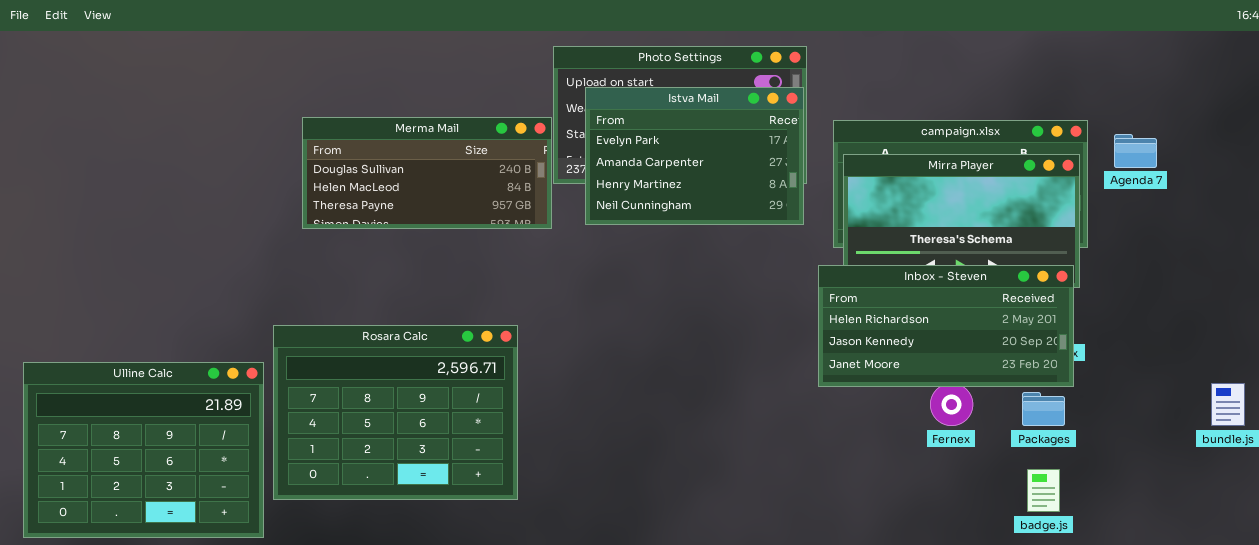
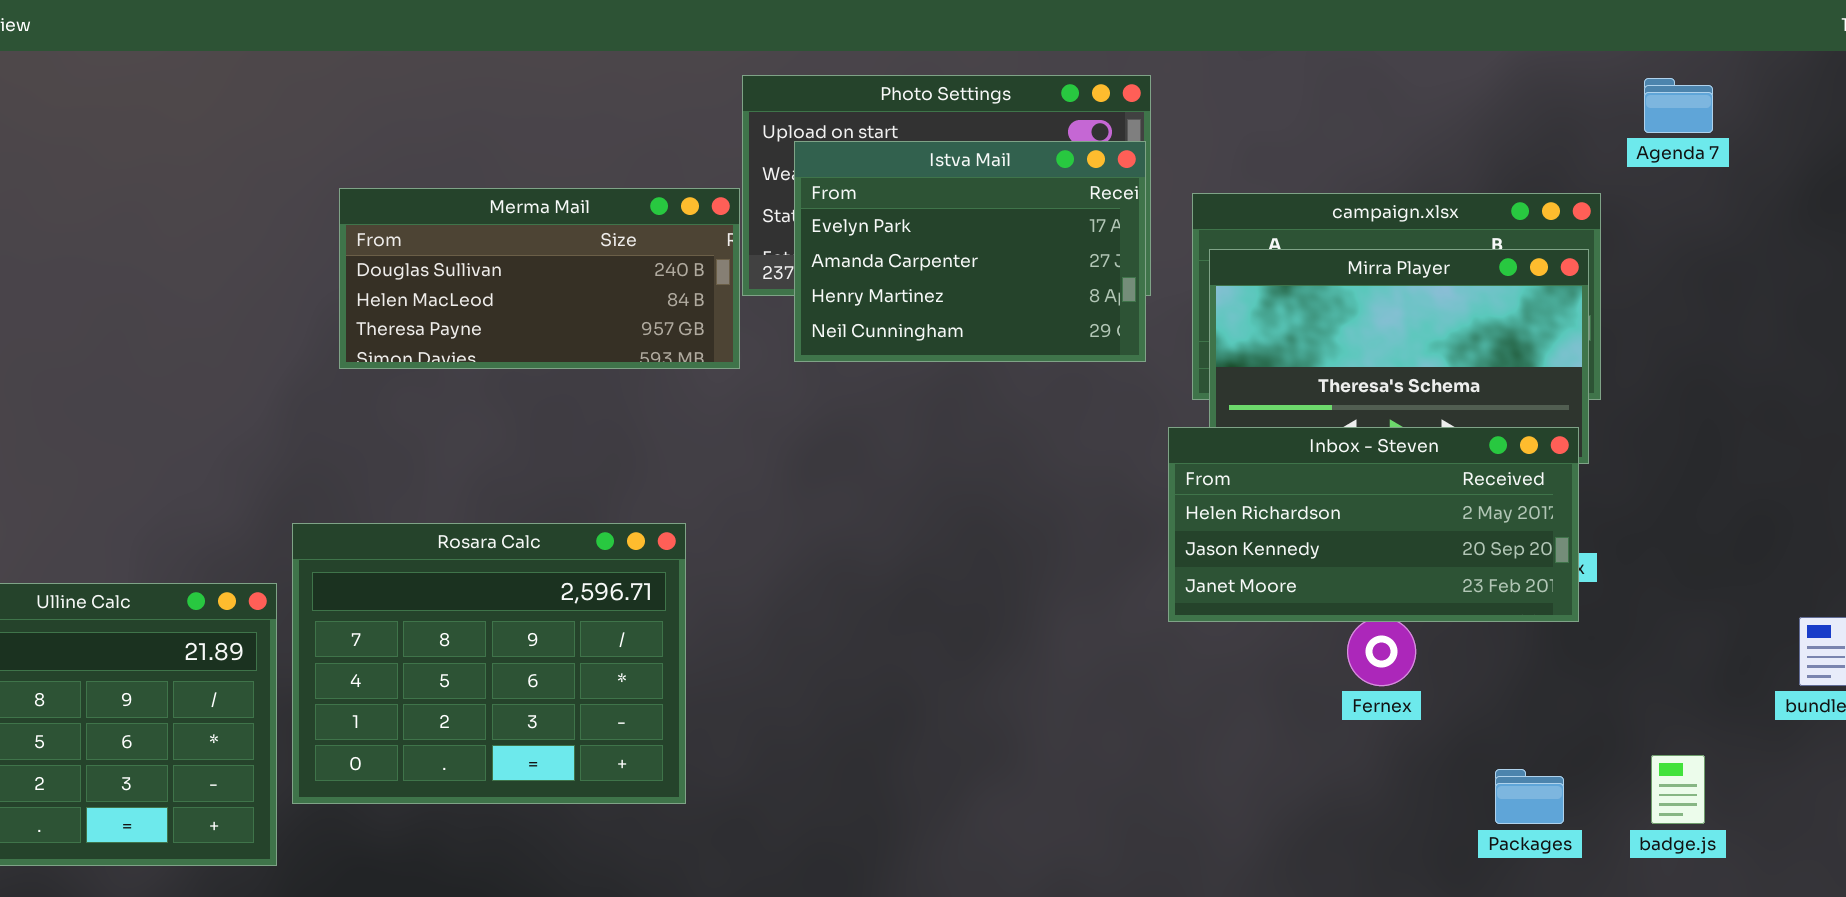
Agenda 7: [1114,134,1157,168] -> [1644,78,1713,133], moved
Packages: [1022,392,1065,426] -> [1495,769,1564,824], moved
badge.js: [1027,469,1060,512] -> [1651,755,1705,824], moved

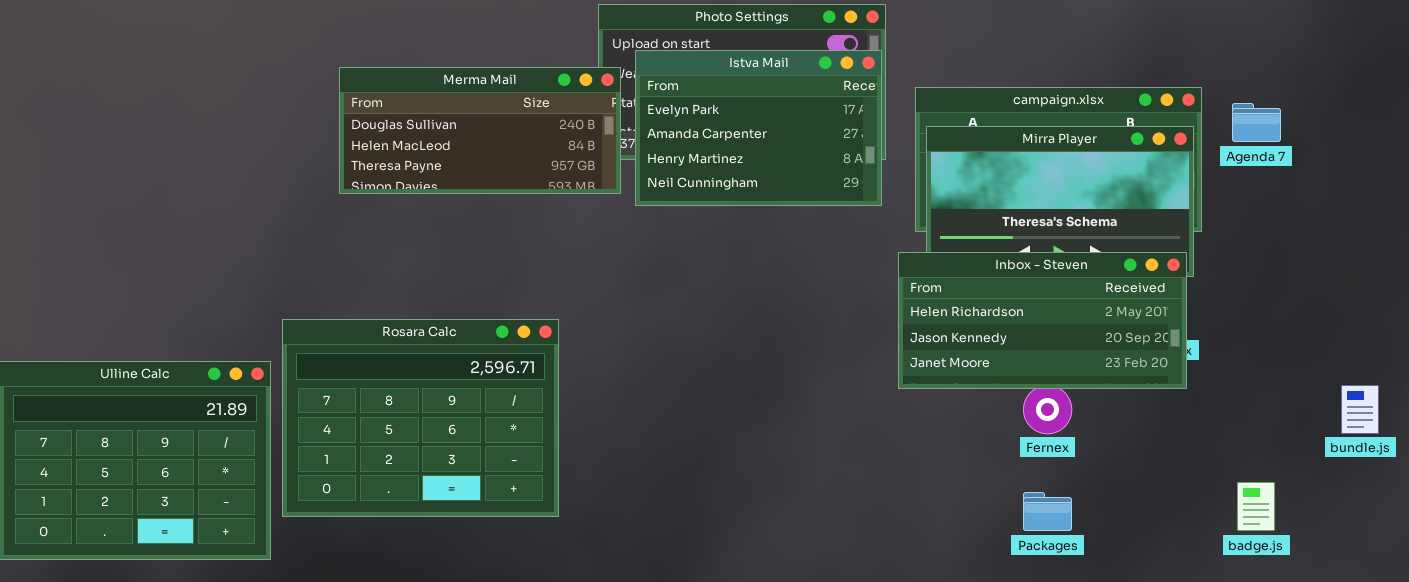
Agenda 7: [1644,78,1713,133] -> [1232,103,1281,142], moved
Merma Mail: [339,188,740,369] -> [339,67,621,194], moved
Packages: [1495,769,1564,824] -> [1023,492,1072,531], moved

